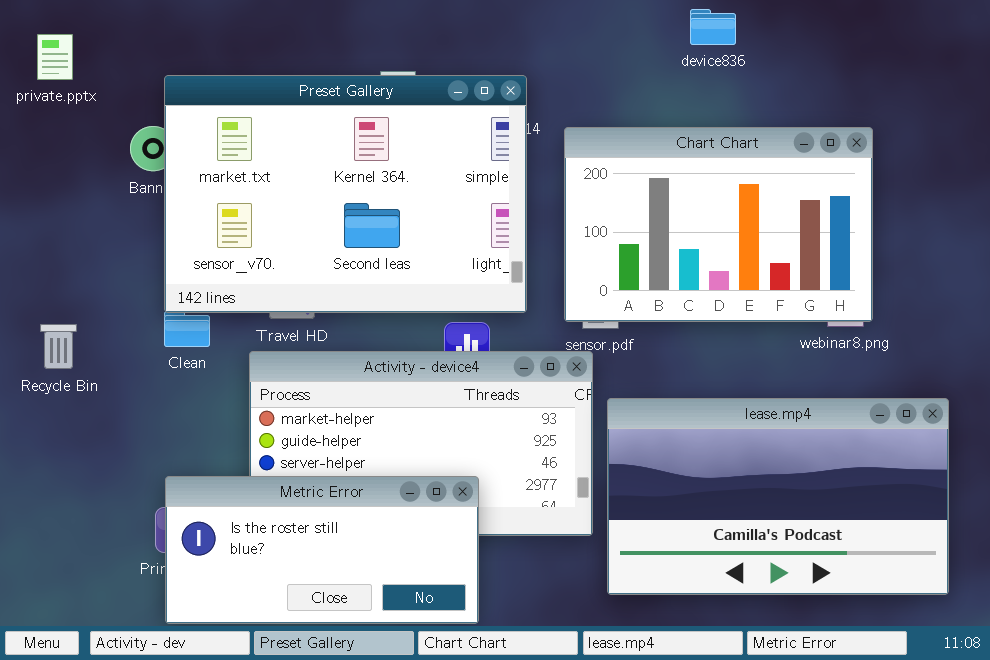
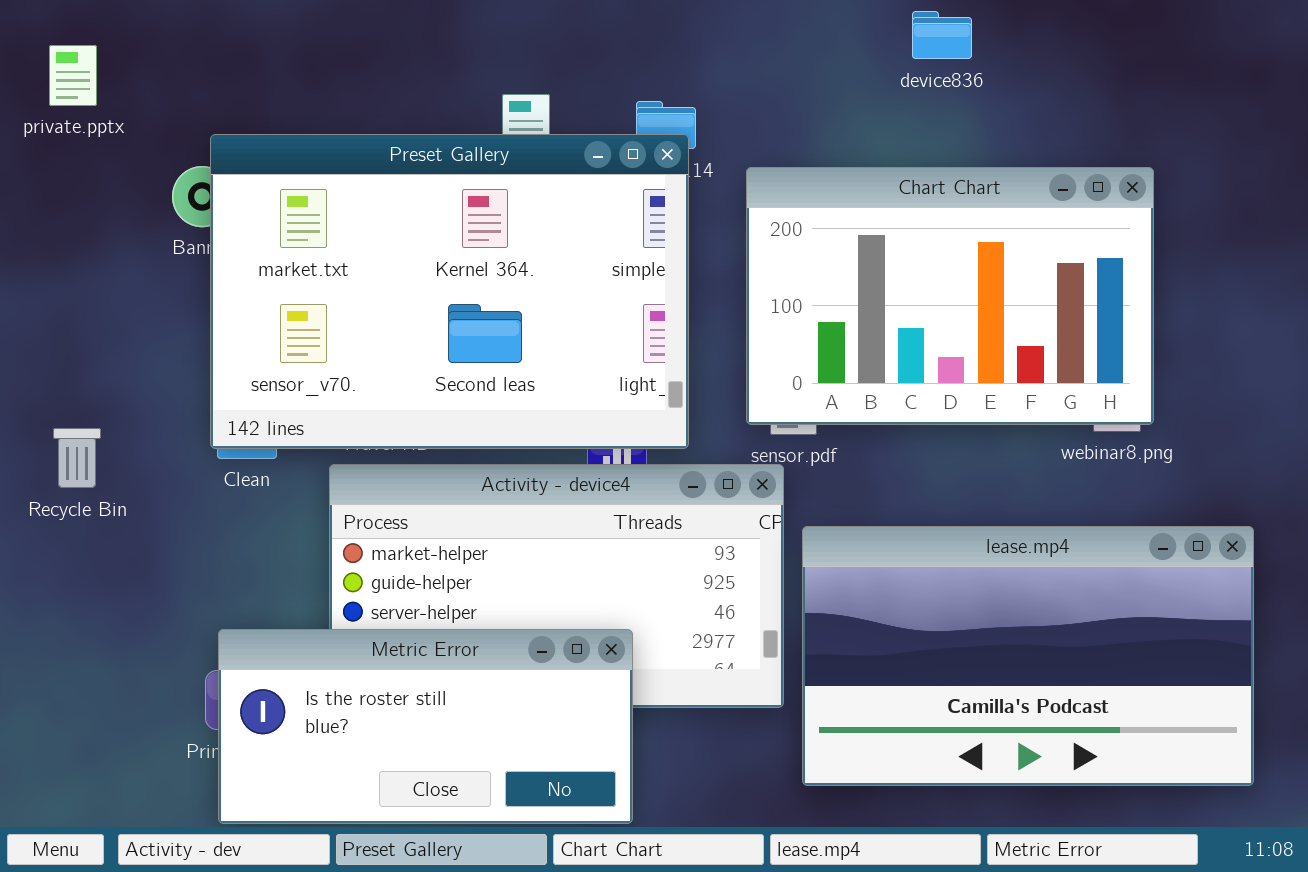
Preset Gallery: [164,75,527,313] -> [210,134,689,449], moved

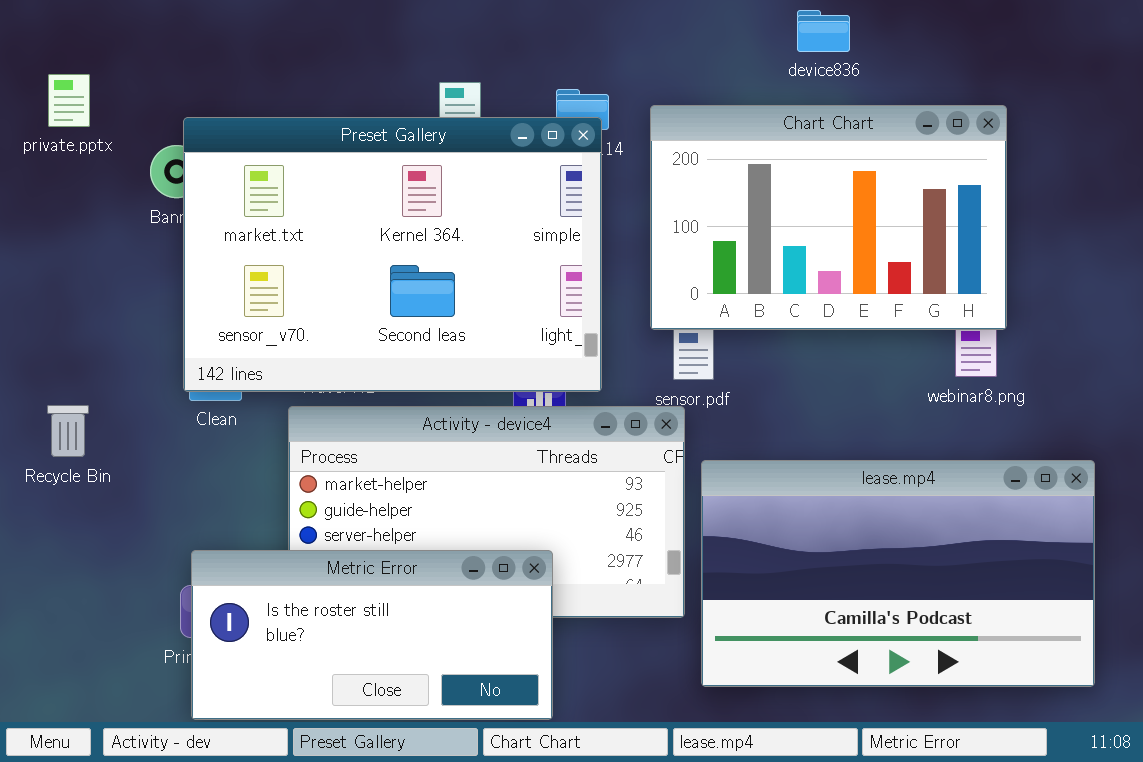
private.pptx: [49,45,97,106] -> [48,74,90,127], moved
Chart Chart: [746,167,1154,425] -> [650,105,1007,330], moved
Recycle Bin: [53,428,101,488] -> [47,405,89,457], moved

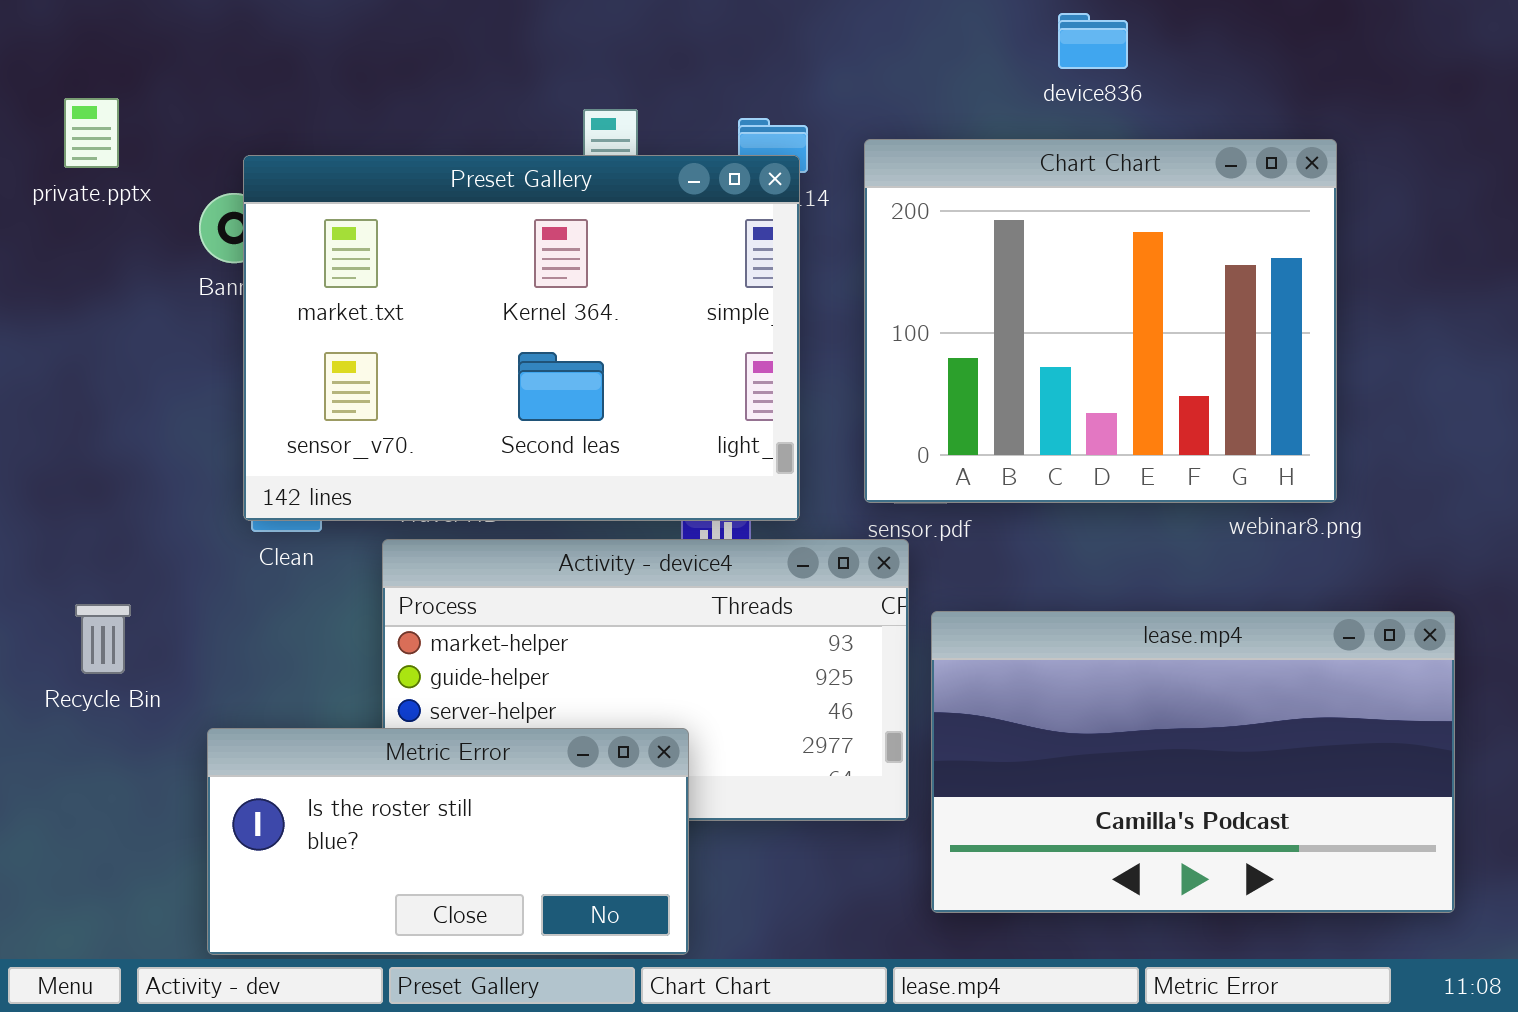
Chart Chart: [650,105,1007,330] -> [864,139,1337,503], resized
Recycle Bin: [47,405,89,457] -> [75,604,131,674], moved
Metric Error: [191,550,553,720] -> [207,728,689,955], moved

